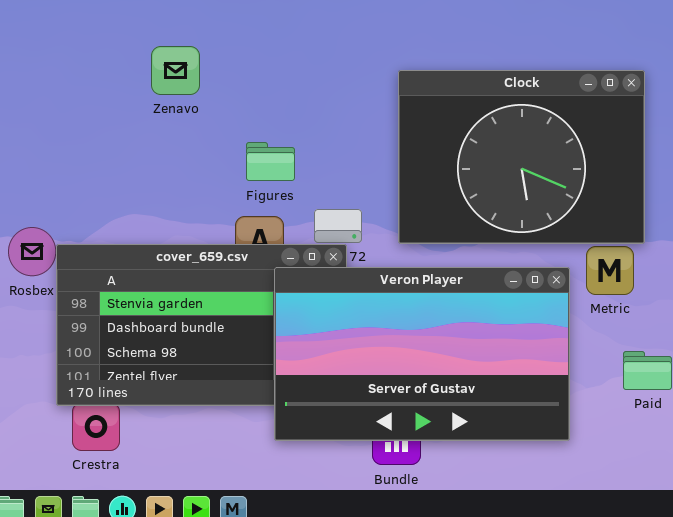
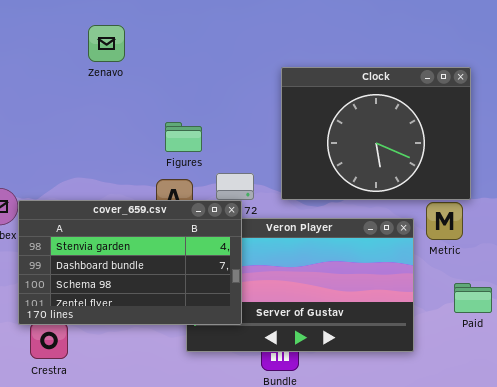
Zenavo: [151,46,200,95] -> [88,25,125,62], moved
cover_659.csv: [56,244,347,406] -> [18,200,242,325], raised

